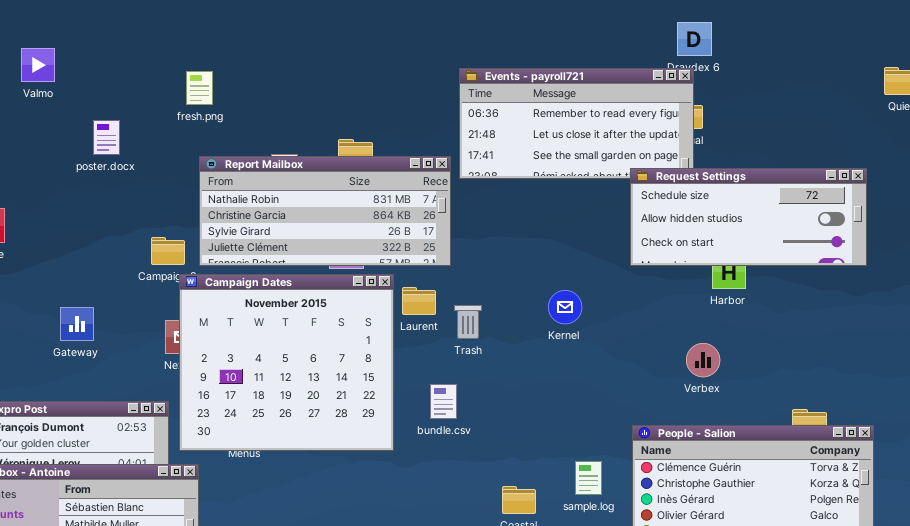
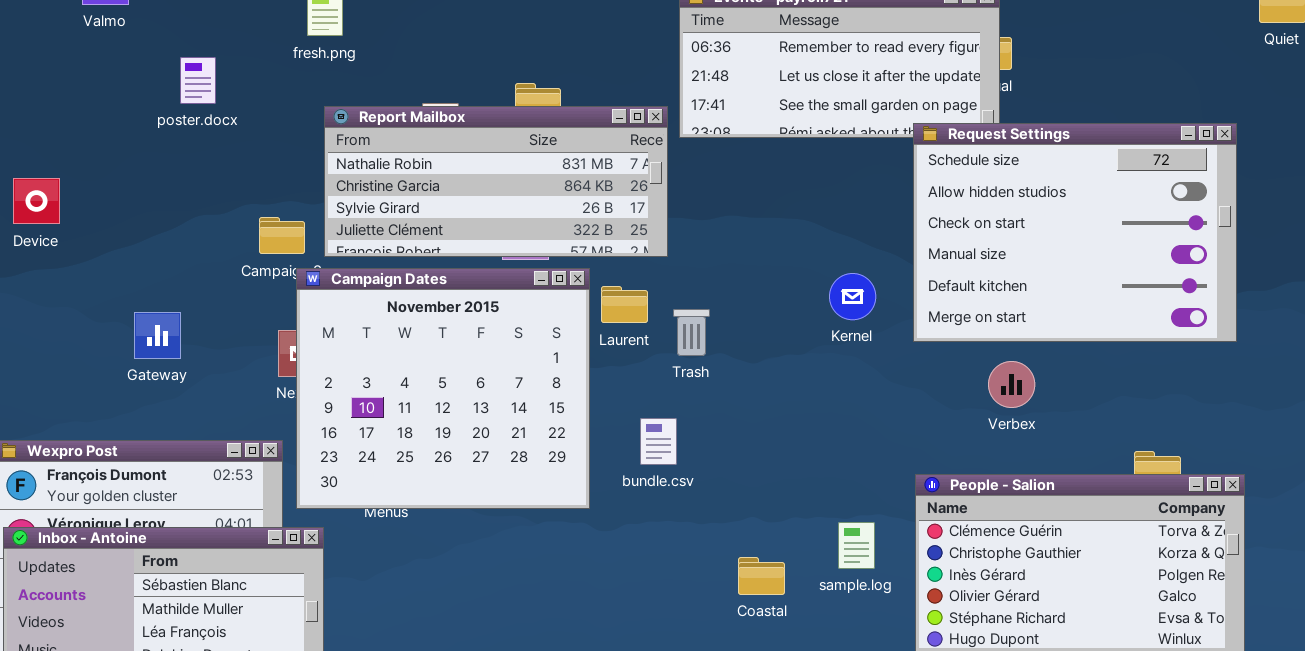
Request Settings: [630,168,867,266] -> [913,123,1237,342], resized
Kernel: [548,290,582,324] -> [829,273,876,320], moved

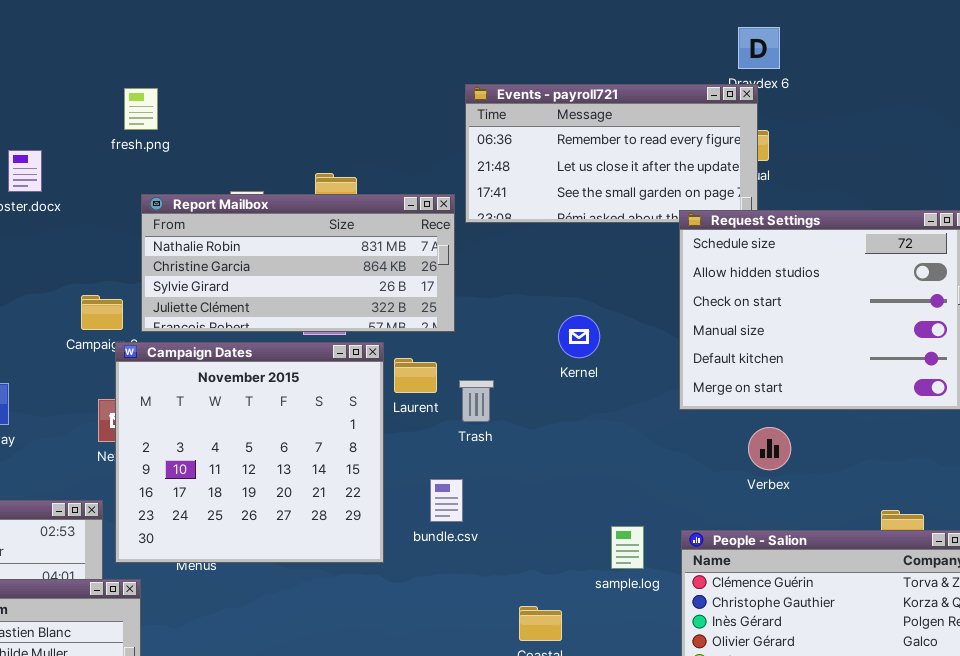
Kernel: [829,273,876,320] -> [558,315,600,358], moved
sample.log: [838,522,875,569] -> [611,526,644,569], moved

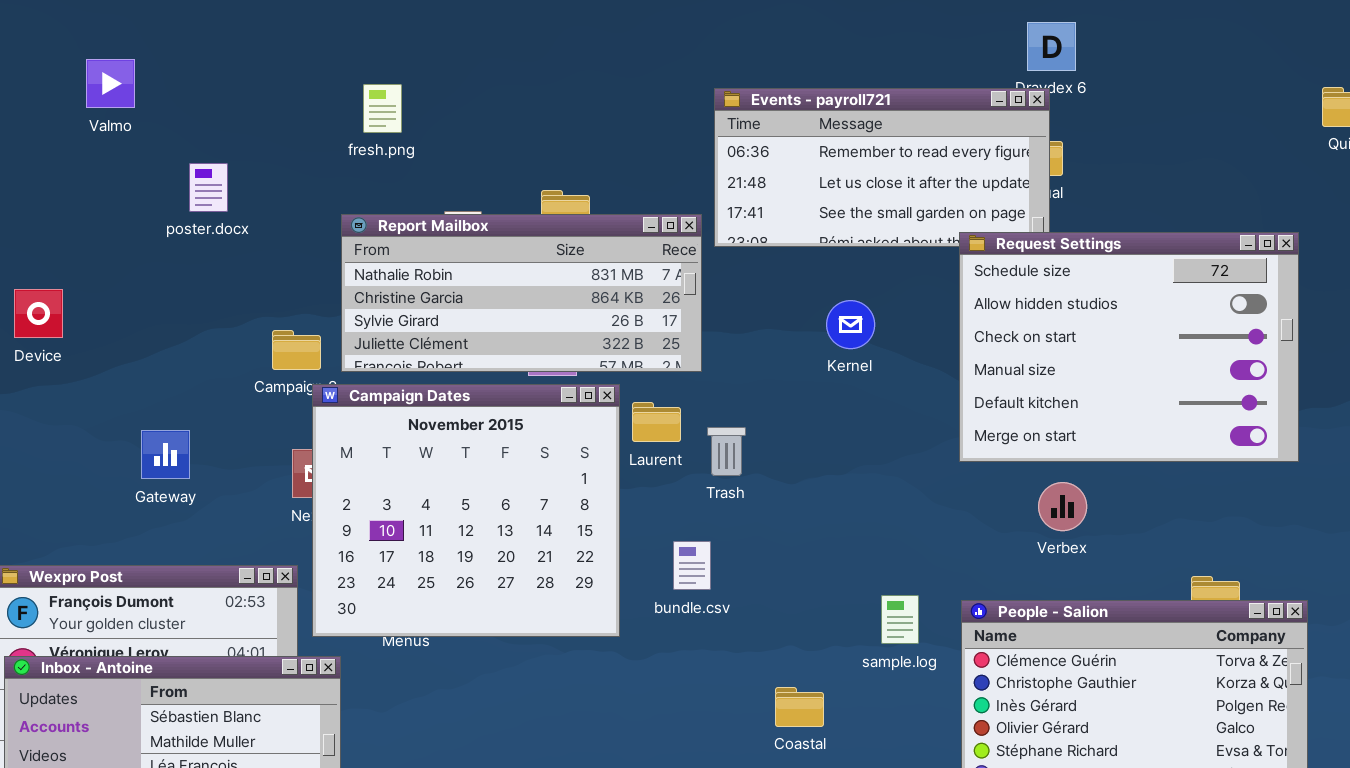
fresh.png: [124,88,158,130] -> [363,84,402,133], moved
Kernel: [558,315,600,358] -> [826,300,875,349], moved

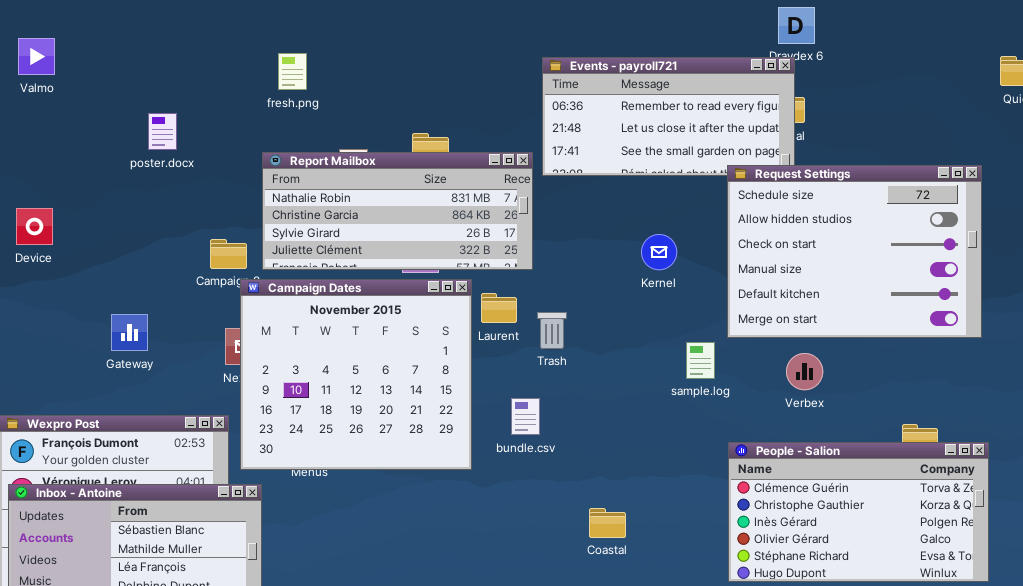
Valmo: [86,59,135,108] -> [18,38,55,75], moved
Kernel: [826,300,875,349] -> [641,234,677,270], moved
sample.log: [881,595,919,644] -> [686,342,715,379], moved

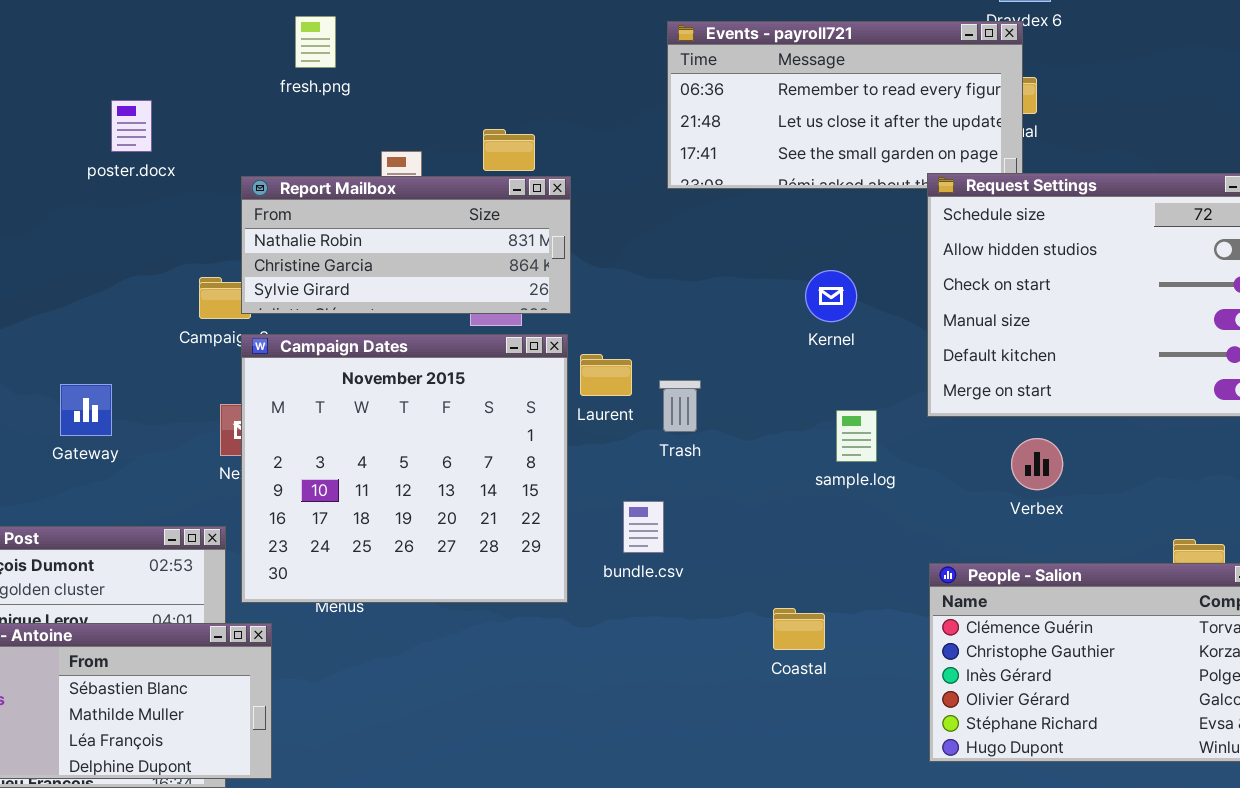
Report Mailbox: [262,152,533,270] -> [241,176,571,314], moved, resized
sample.log: [686,342,715,379] -> [836,410,877,462], moved
Coastal: [589,508,626,538] -> [773,608,825,650], moved

